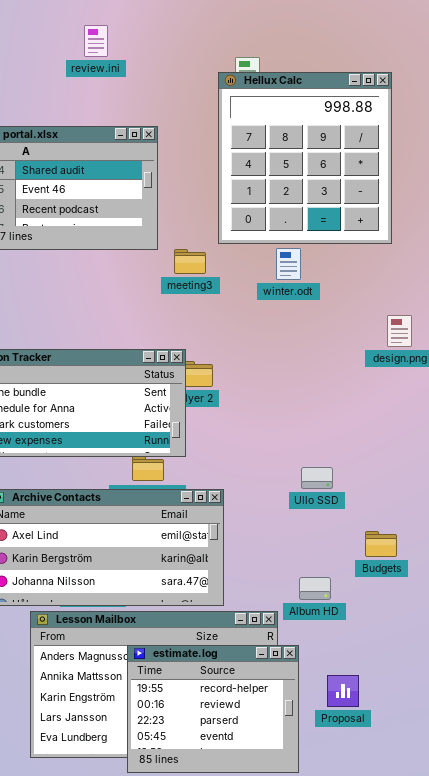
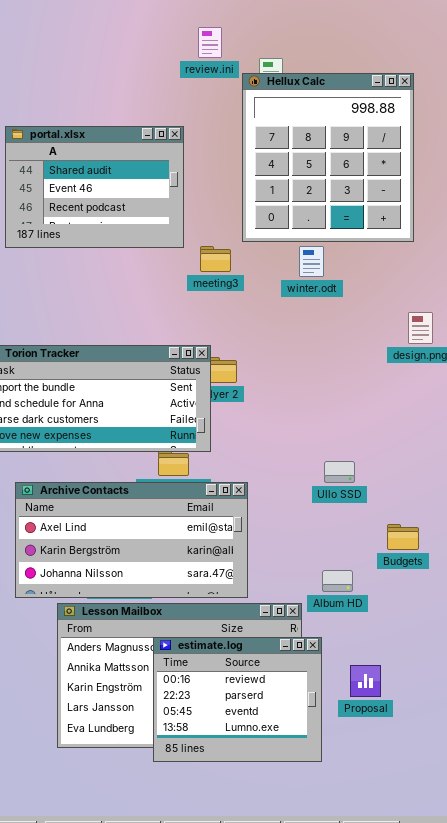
review.ini: [84,25,108,57] -> [198,27,222,58], moved
estimate.log: [127,645,299,773] -> [153,637,322,762], scrolled down 1 row

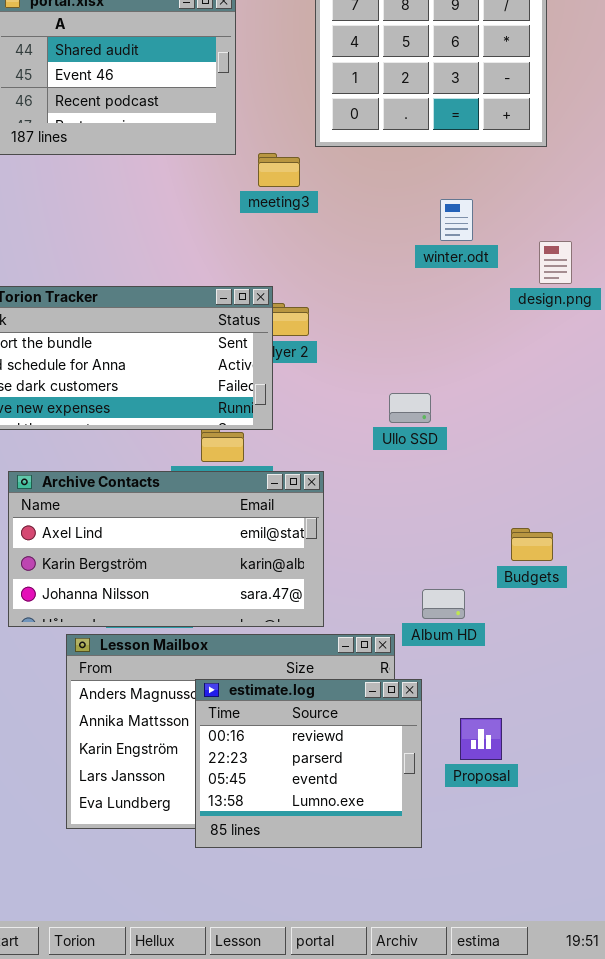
winter.odt: [299,246,324,277] -> [440,199,473,241], moved
Ullo SSD: [324,461,355,483] -> [389,393,431,423], moved

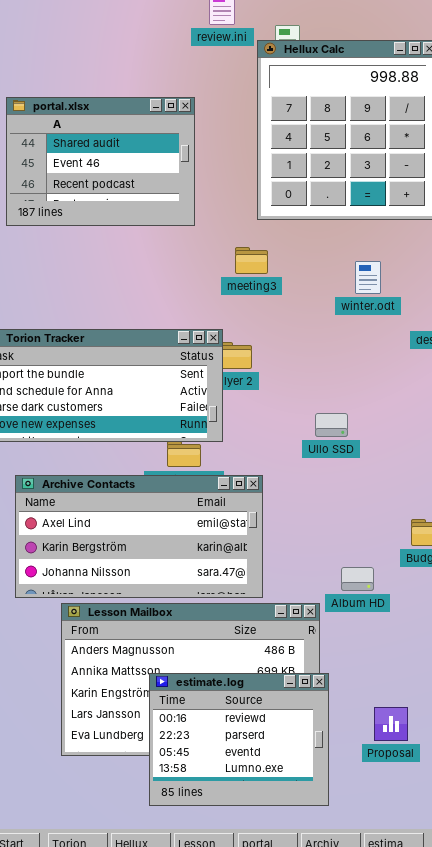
meeting3: [258,153,300,187] -> [235,247,268,274], moved
estimate.log: [195,679,422,848] -> [149,673,329,806], moved
Proposal: [460,718,502,760] -> [374,707,408,741], moved

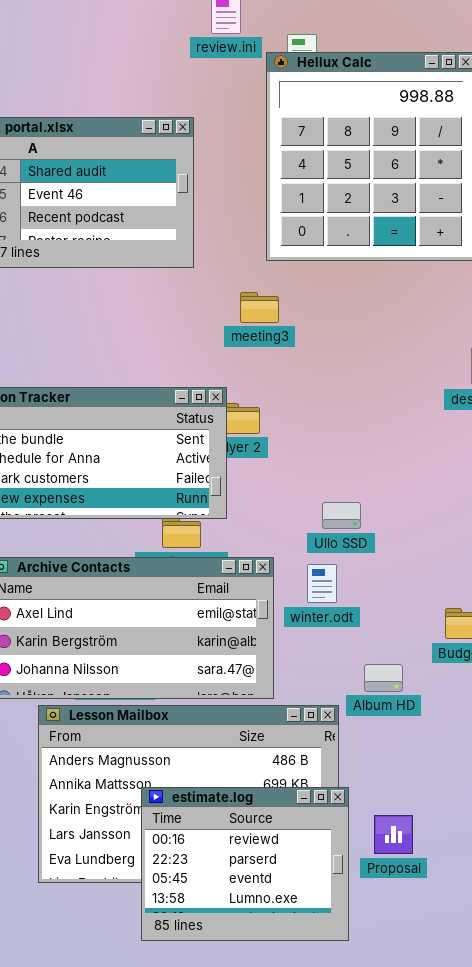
winter.odt: [355,261,381,294] -> [307,564,337,603], moved
Ullo SSD: [315,413,348,437] -> [322,502,361,529], moved
Proposal: [374,707,408,741] -> [374,815,413,854], moved

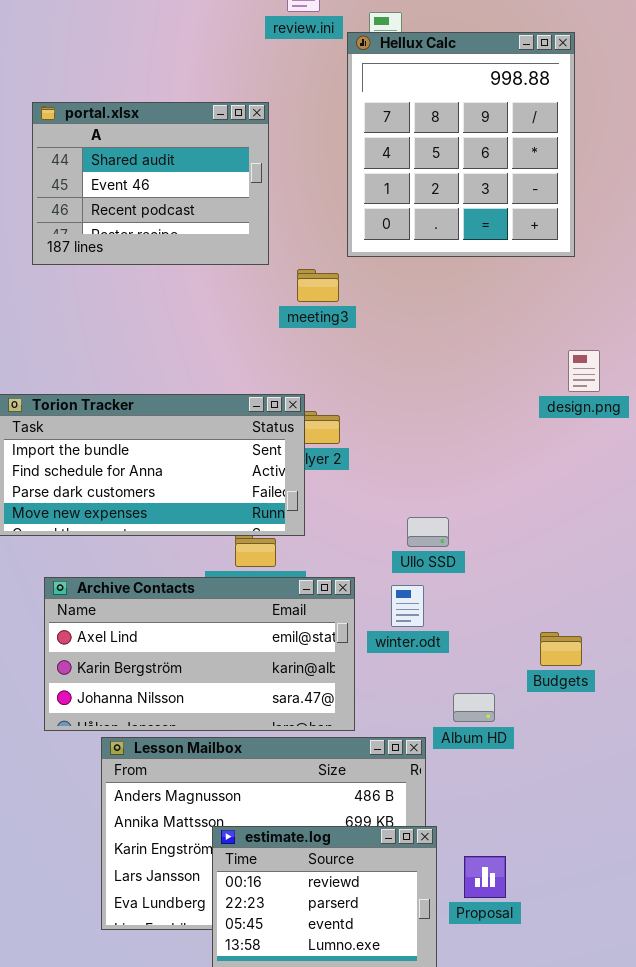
meeting3: [240,292,279,323] -> [297,269,339,302], moved

